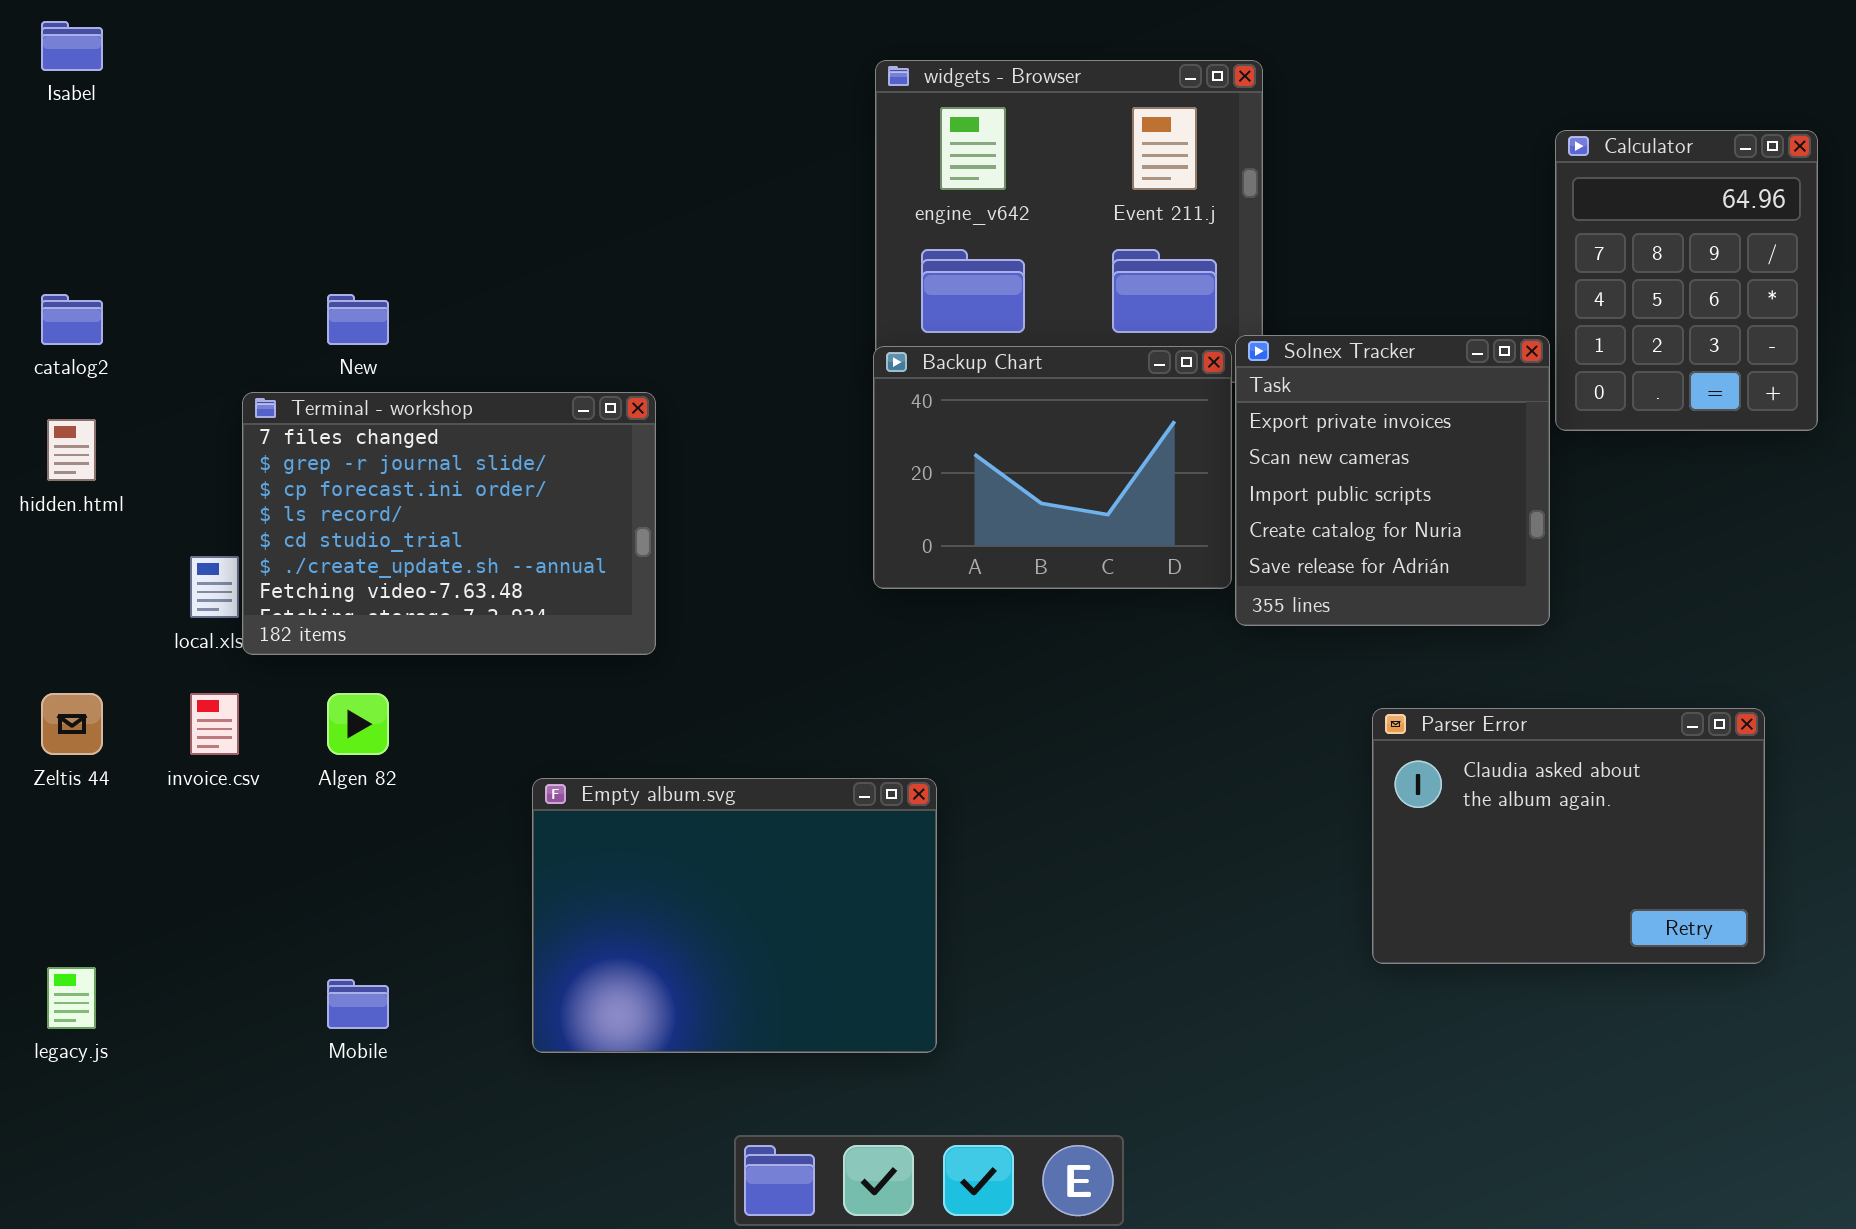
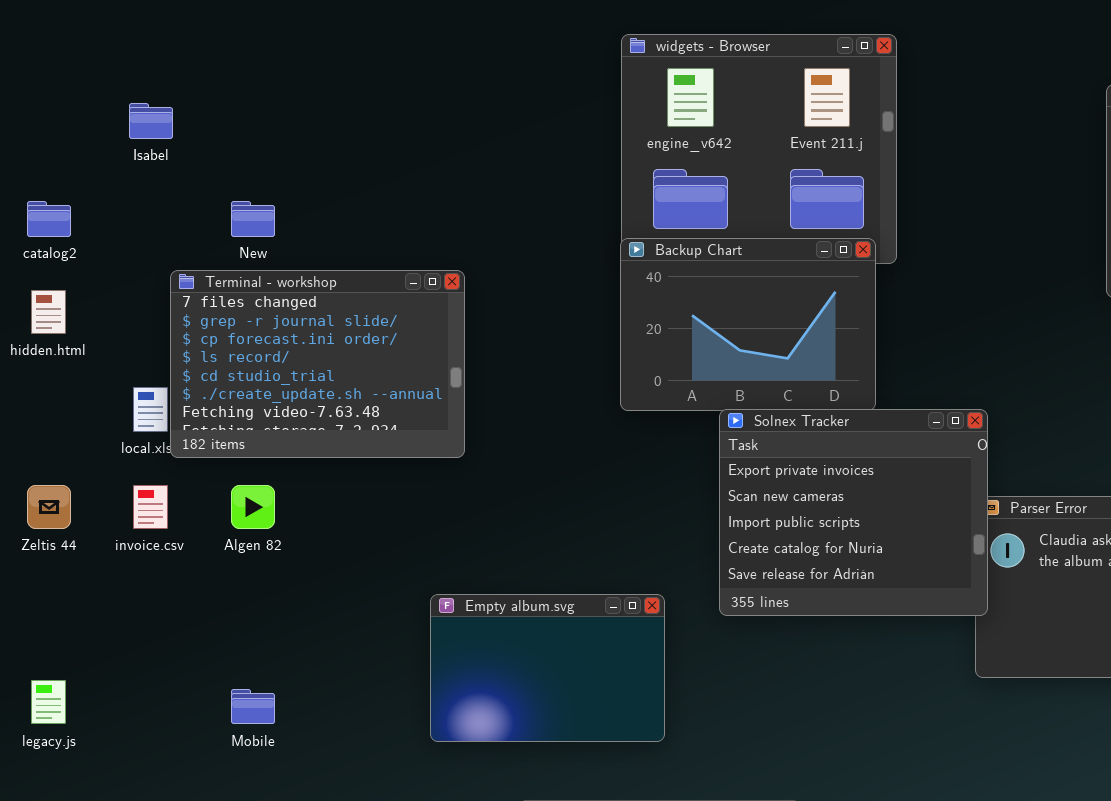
Isabel: [41,21,103,71] -> [129,103,173,139], moved
Solnex Tracker: [1235,335,1550,626] -> [719,409,988,616], moved, resized
Empty album.svg: [532,778,937,1053] -> [430,594,665,742], resized

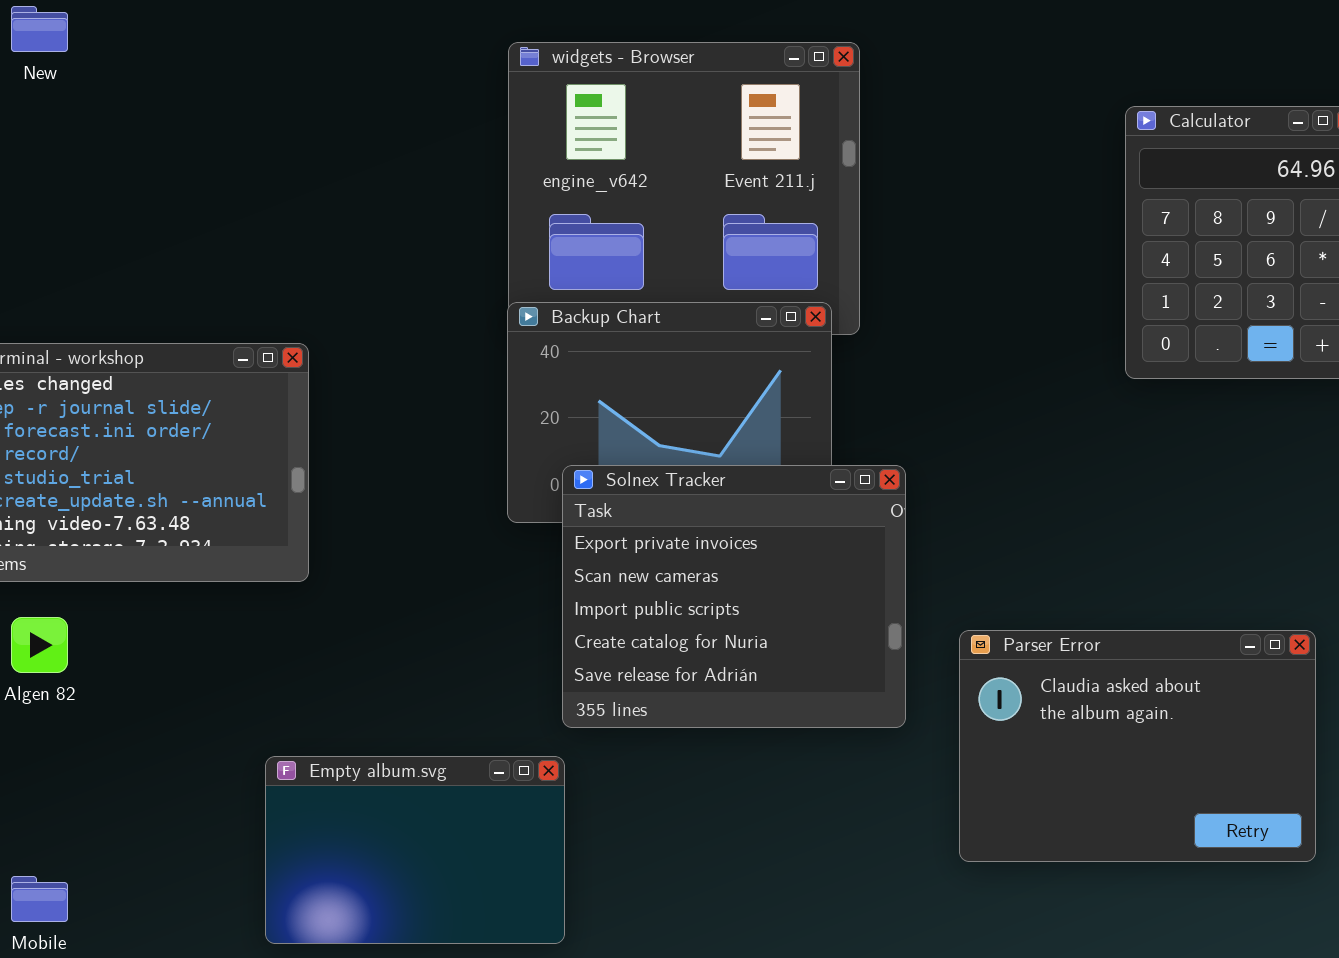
New: [231,201,275,237] -> [11,6,68,52], moved
Solnex Tracker: [719,409,988,616] -> [562,465,906,728], moved

